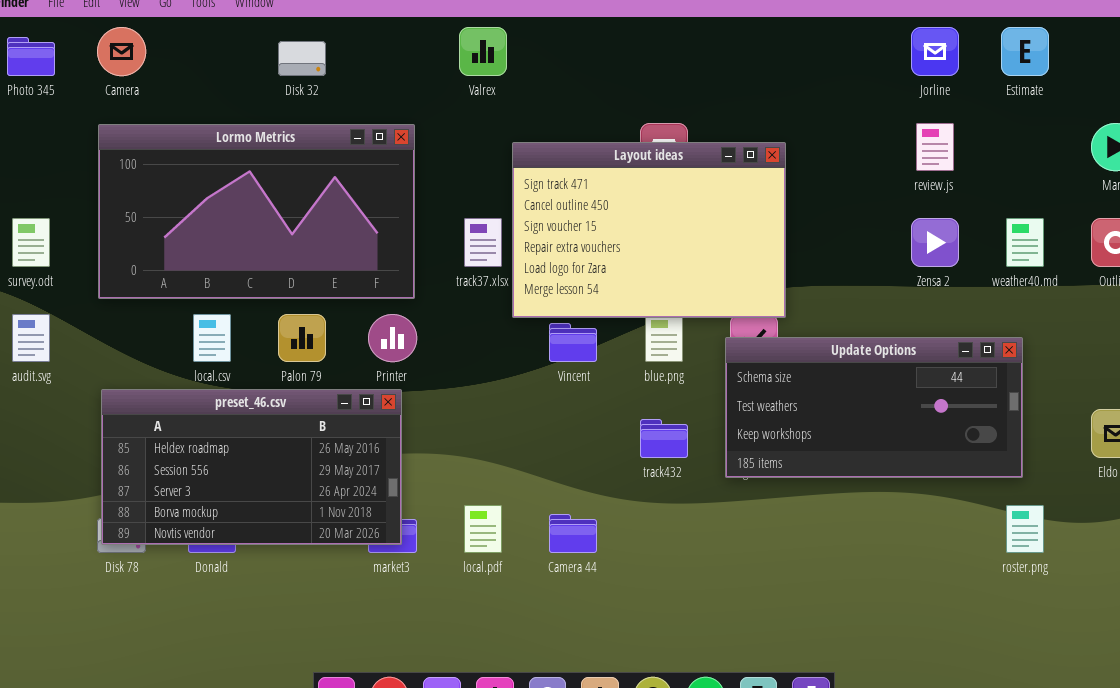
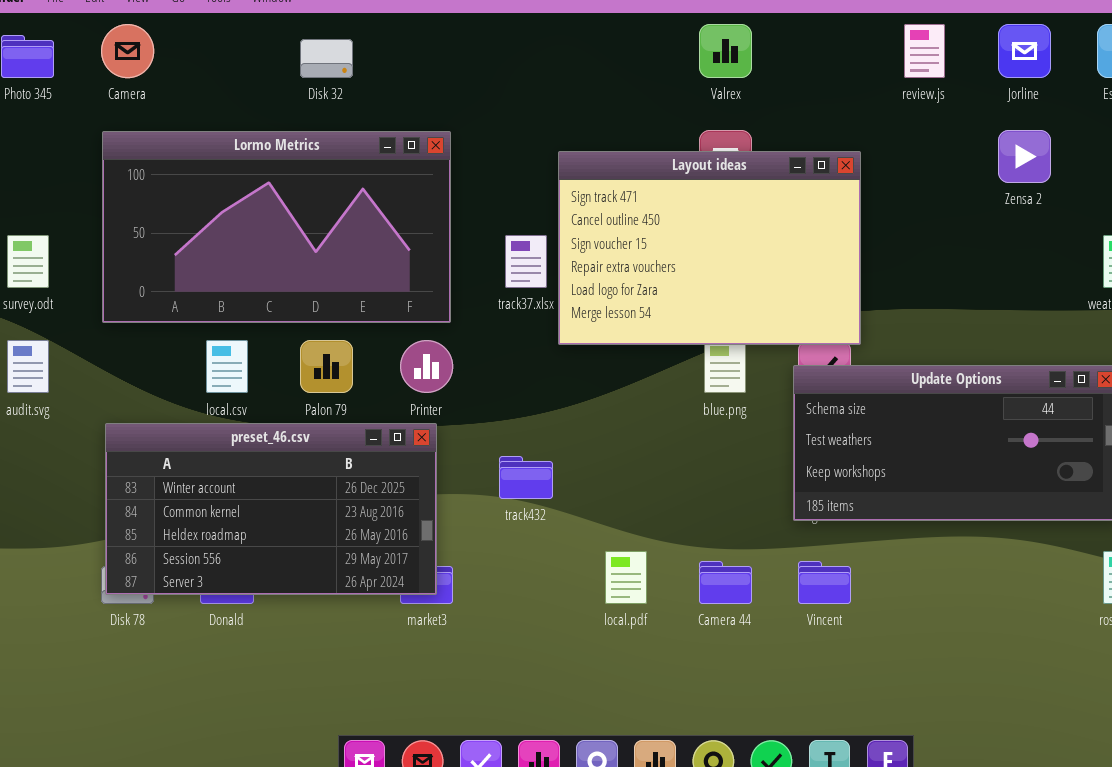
Valrex: [459,27,507,76] -> [699,24,752,78], moved
review.js: [916,123,954,171] -> [904,24,945,78], moved
Zensa 2: [911,218,959,267] -> [998,130,1051,183], moved
Vincent: [549,323,597,362] -> [798,561,851,604], moved
preset_46.csv: [101,389,402,545] -> [105,423,437,595], scrolled up 2 rows
track432: [640,419,688,458] -> [499,456,553,499], moved
local.pdf: [464,505,502,553] -> [605,551,647,604], moved
Camera 44: [549,514,597,553] -> [699,561,752,604], moved

